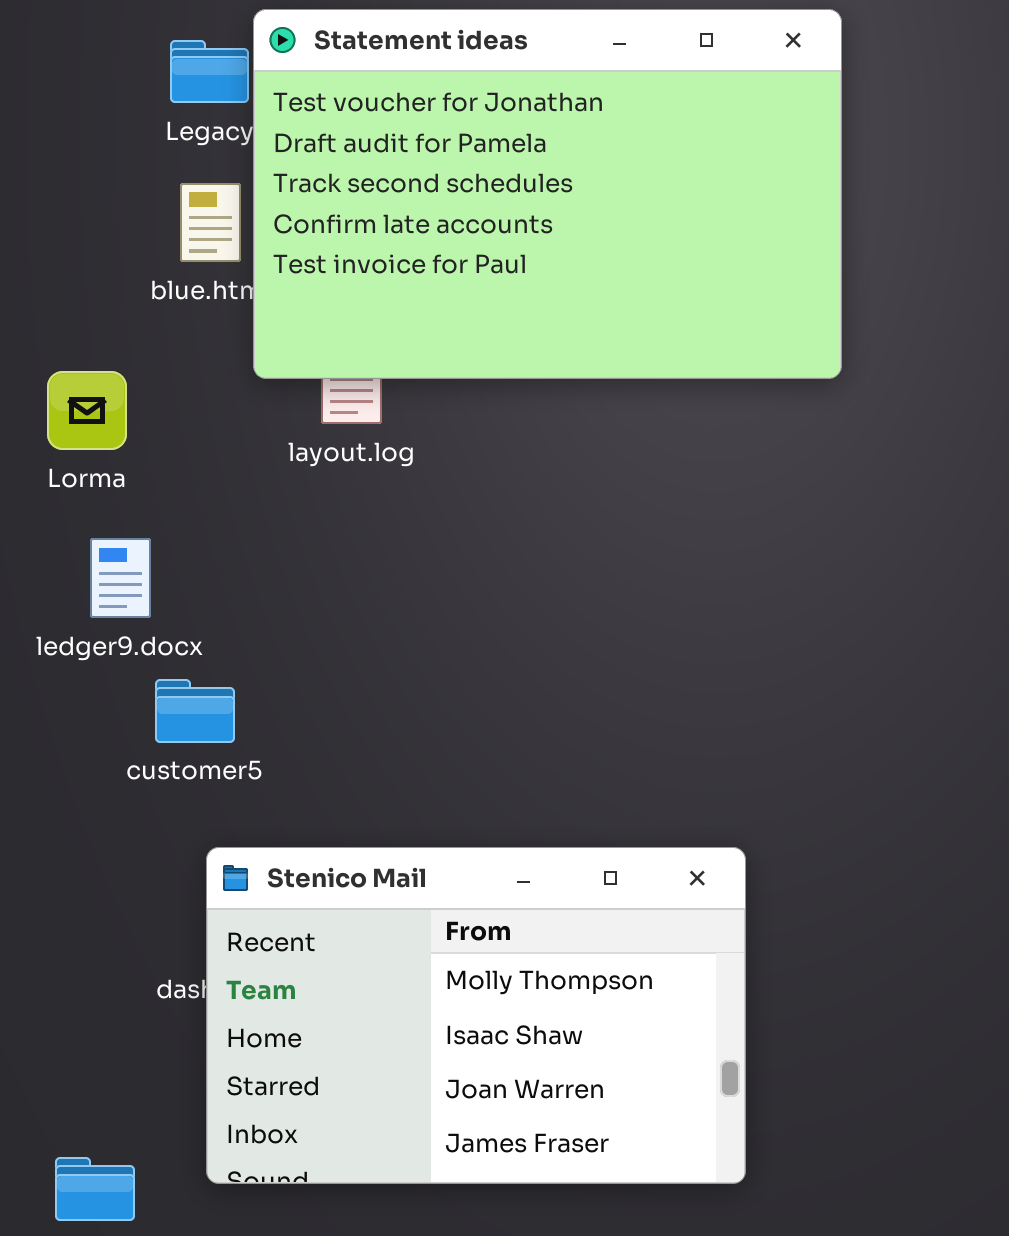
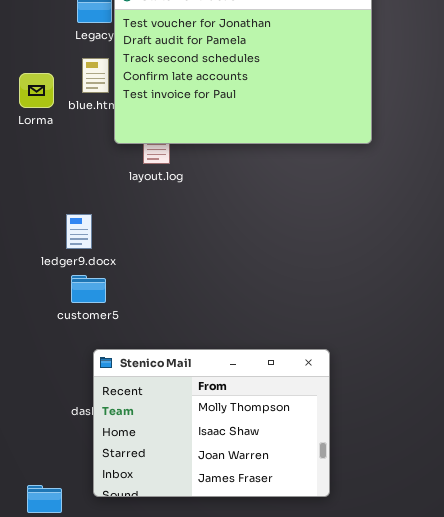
Lorma: [47,371,127,450] -> [19,73,54,108], moved
ledger9.docx: [90,538,151,618] -> [66,214,92,249], moved

